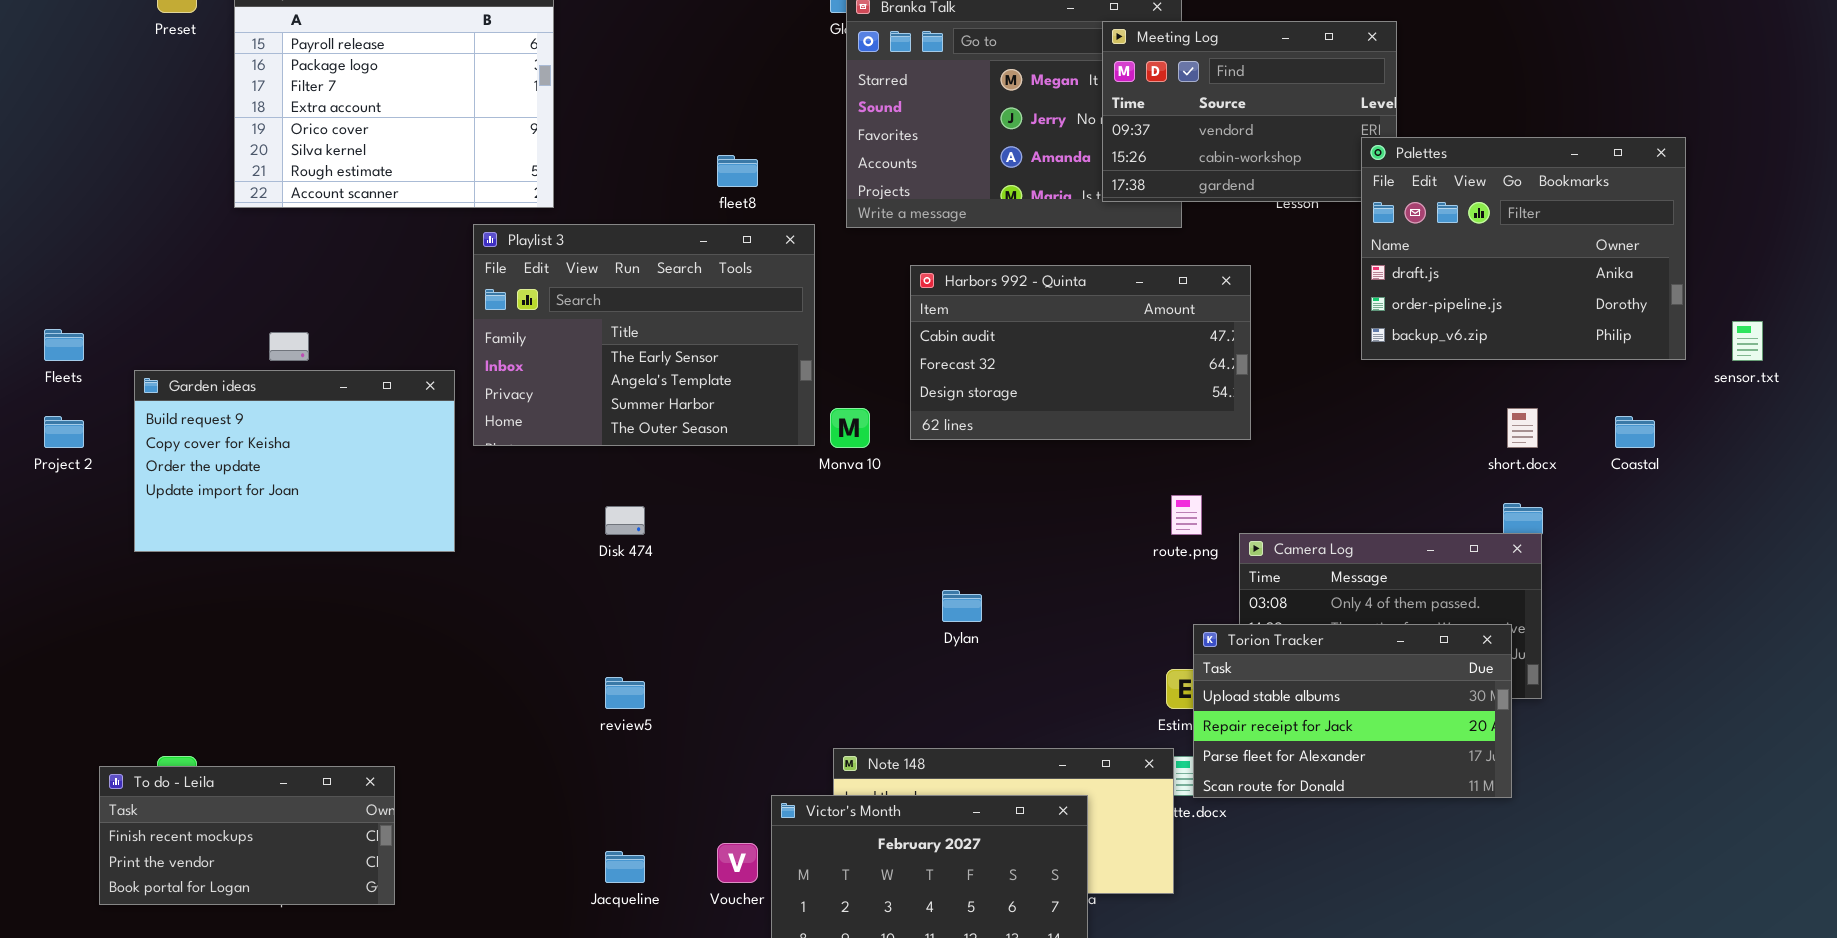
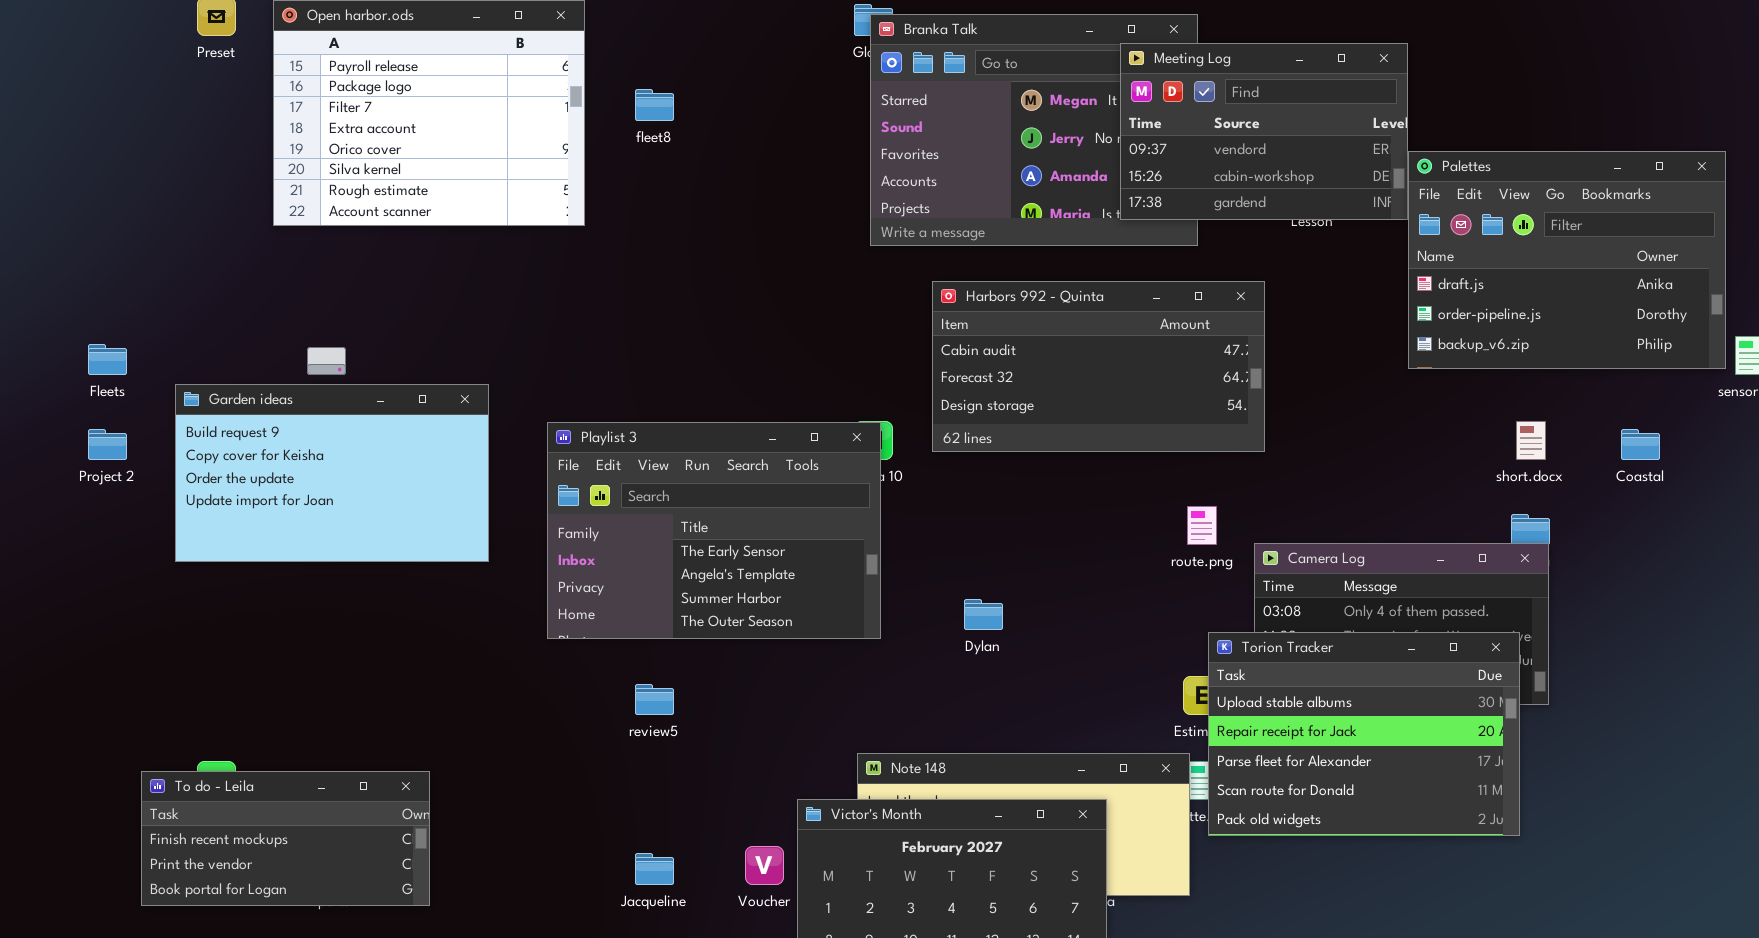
Palettes: [1361,137,1686,360] -> [1408,151,1726,369], moved
fleet8: [717,155,758,187] -> [635,89,674,121], moved
Playlist 3: [473,224,815,446] -> [547,422,881,639], moved
Torion Tracker: [1193,624,1512,798] -> [1208,632,1520,836], resized

